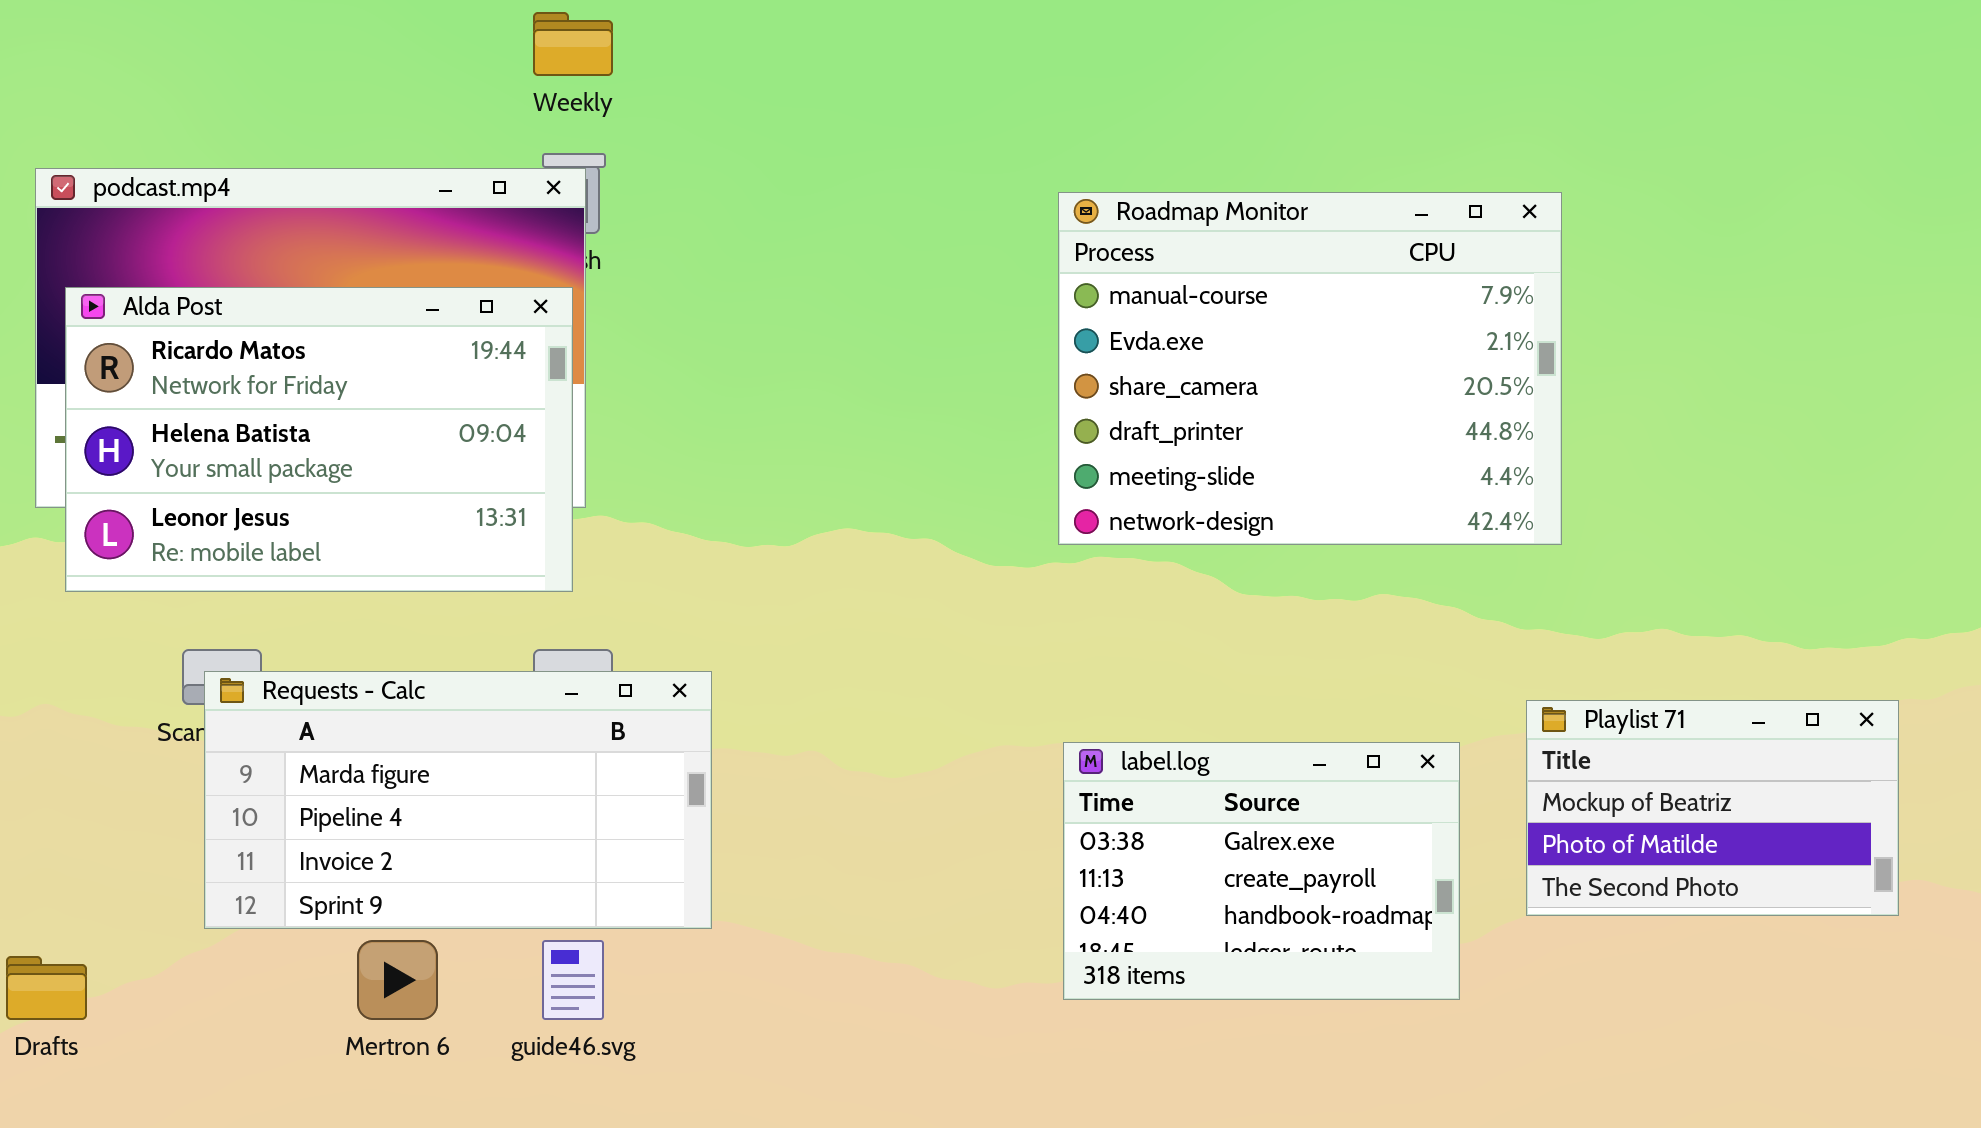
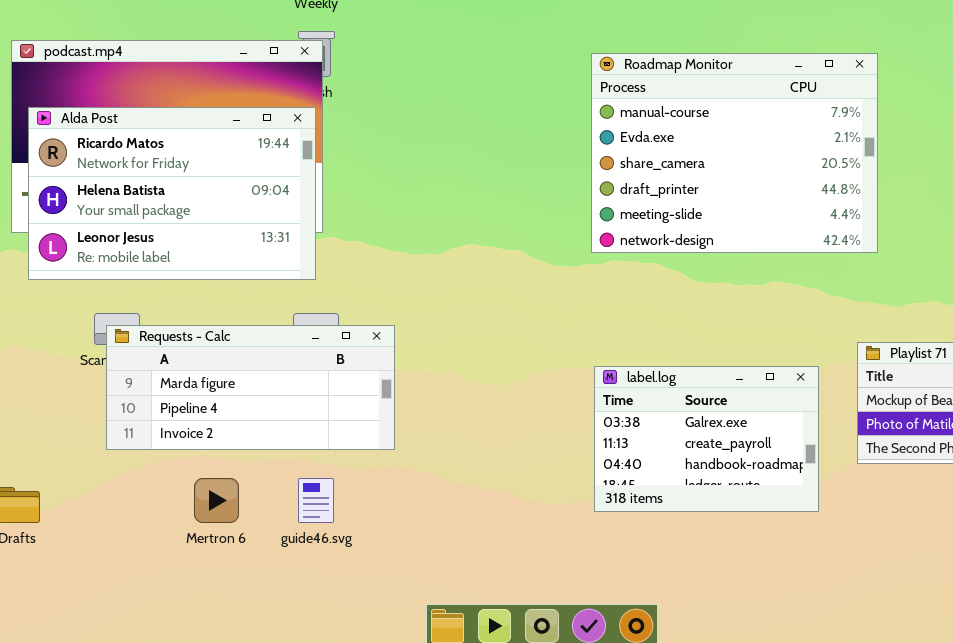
Requests - Calc: [204,671,712,929] -> [106,325,395,450], resized

